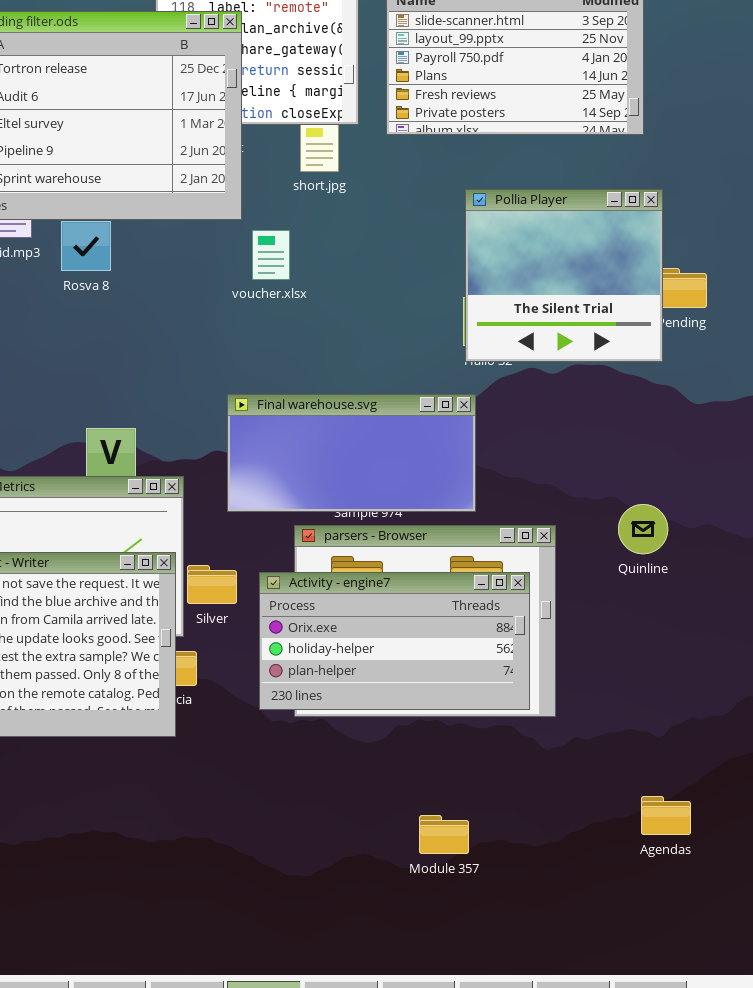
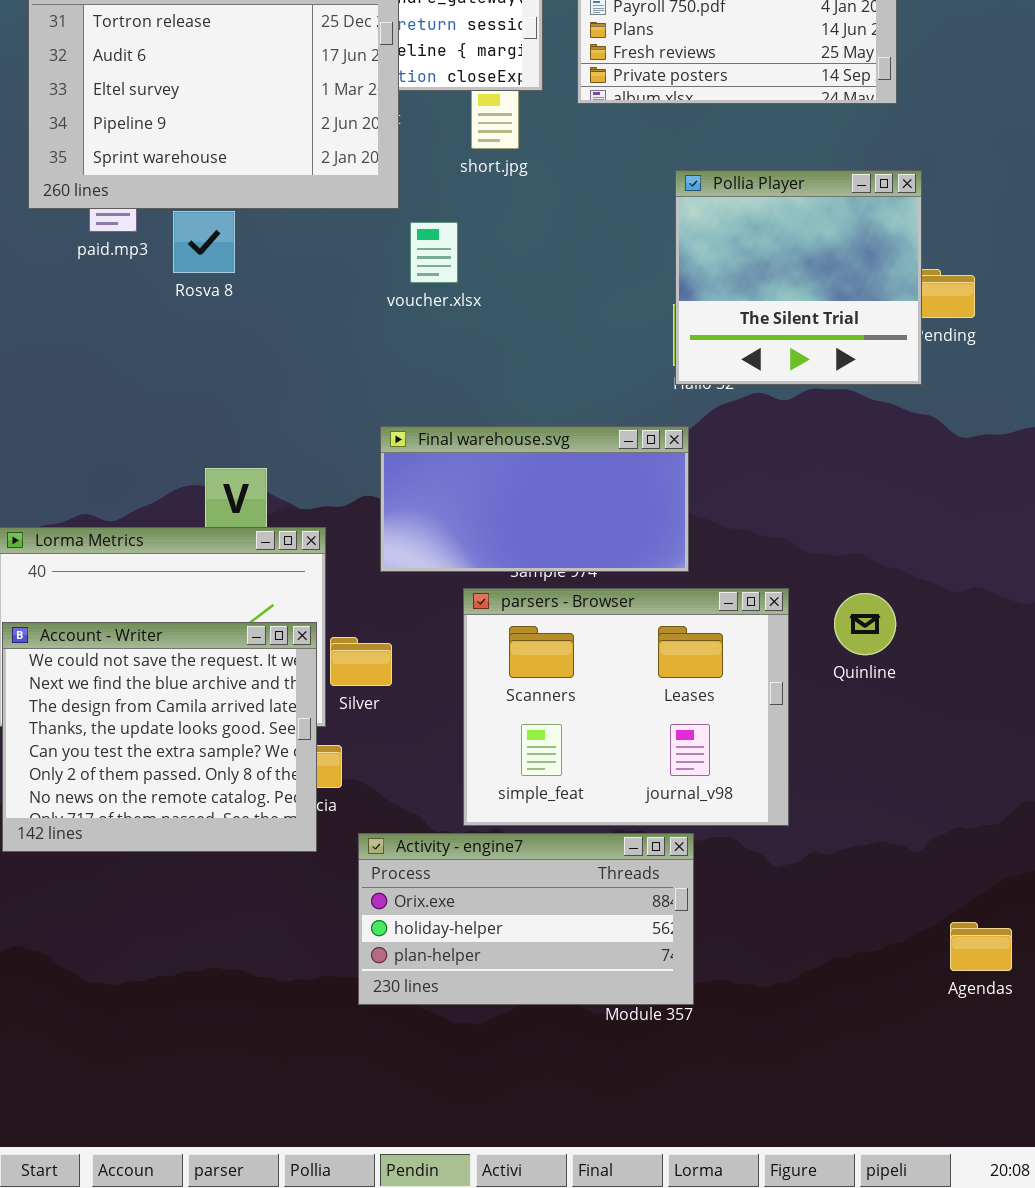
Quinline: [618,504,668,554] -> [834,593,896,655], moved
Activity - engine7: [259,572,530,710] -> [358,833,694,1005], moved
Agendas: [641,796,691,835] -> [950,922,1012,971], moved

